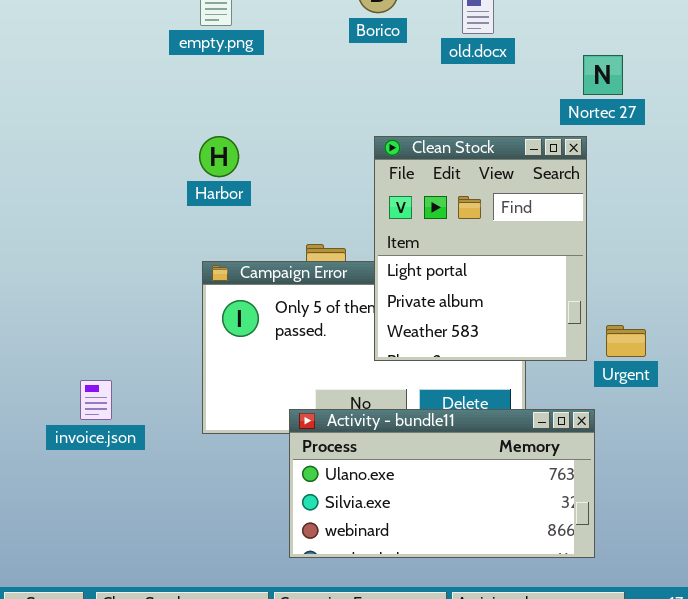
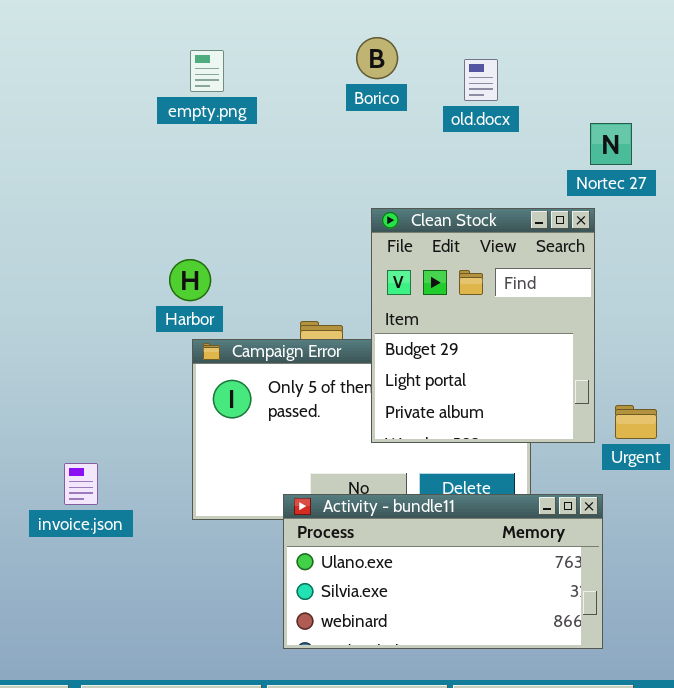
Harbor: [199,136,239,177] -> [169,259,211,301], moved
Clean Stock: [374,136,587,361] -> [371,208,595,443], scrolled up 1 row

